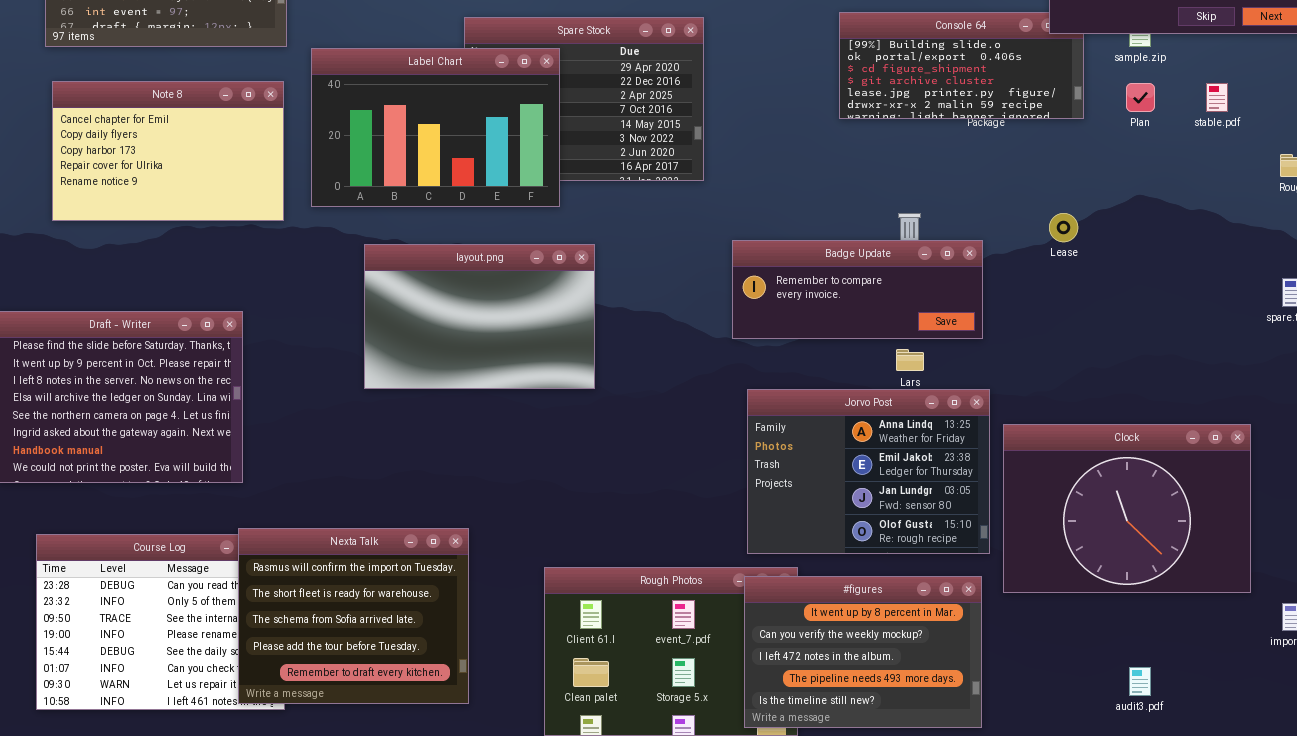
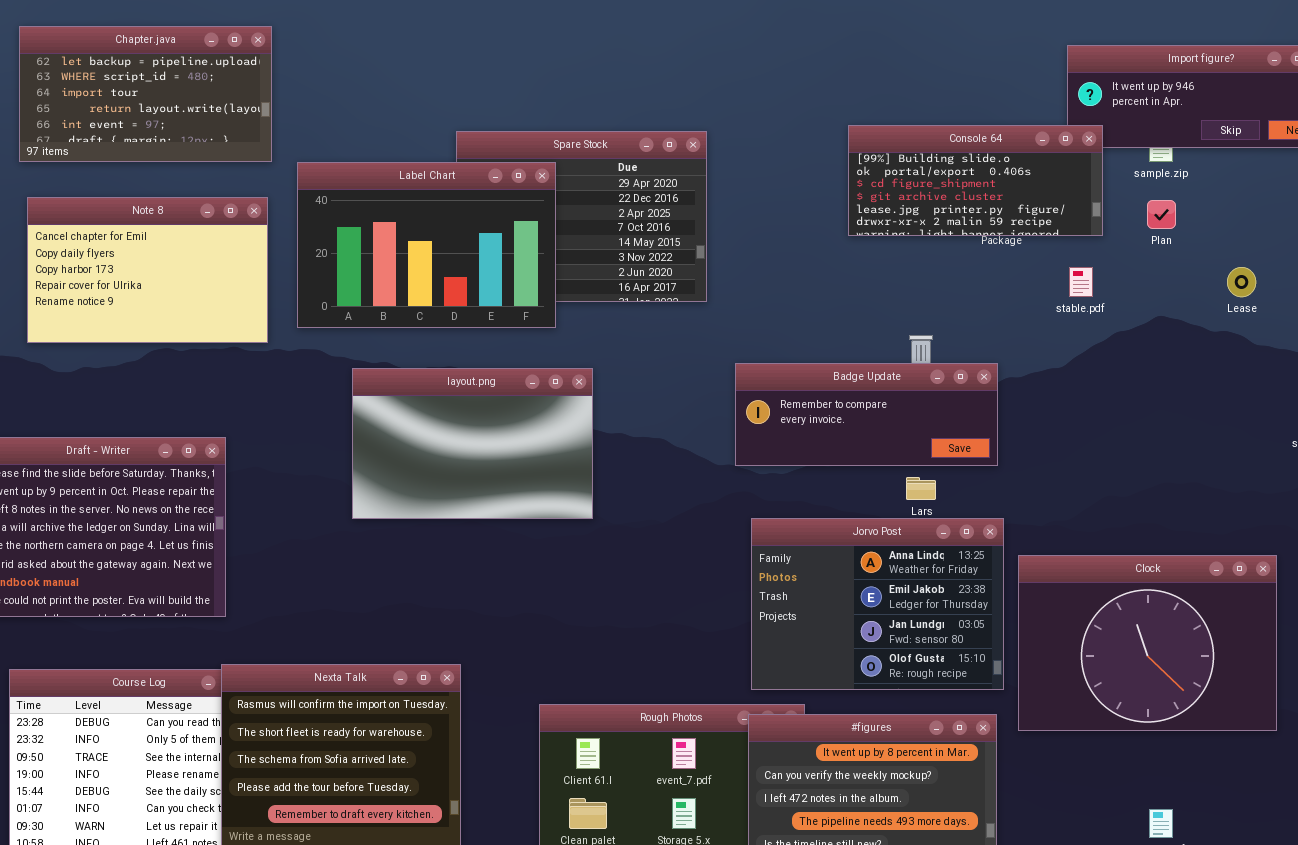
Console 64: [839,12,1084,119] -> [848,125,1103,236], raised
stable.pdf: [1206,83,1228,112] -> [1069,267,1093,297], moved
Lease: [1049,213,1078,242] -> [1227,267,1256,297], moved

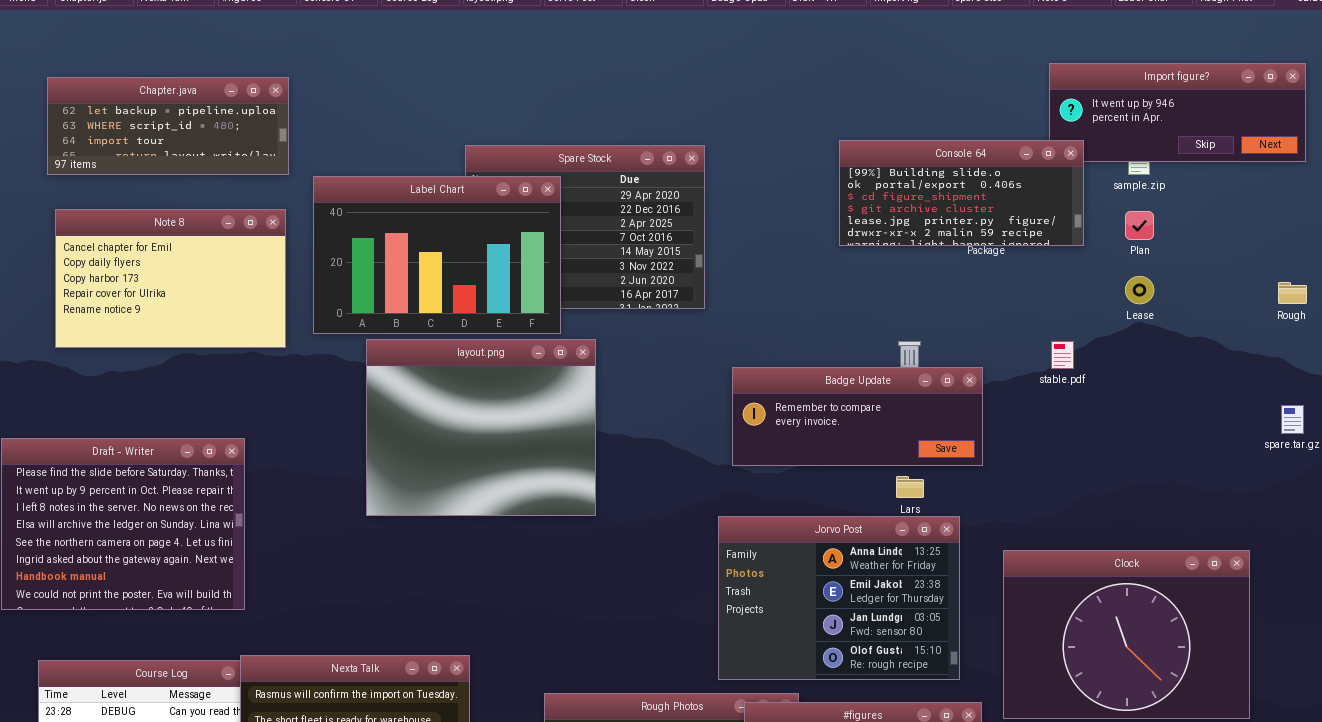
Chapter.java: [19,26,272,162] -> [47,77,289,175], resized
stable.pdf: [1069,267,1093,297] -> [1051,341,1074,369], moved
Lease: [1227,267,1256,297] -> [1125,276,1154,304], moved
layout.png: [352,368,593,519] -> [366,339,596,516], resized
Jorvo Post: [751,518,1004,690] -> [718,516,960,680], moved

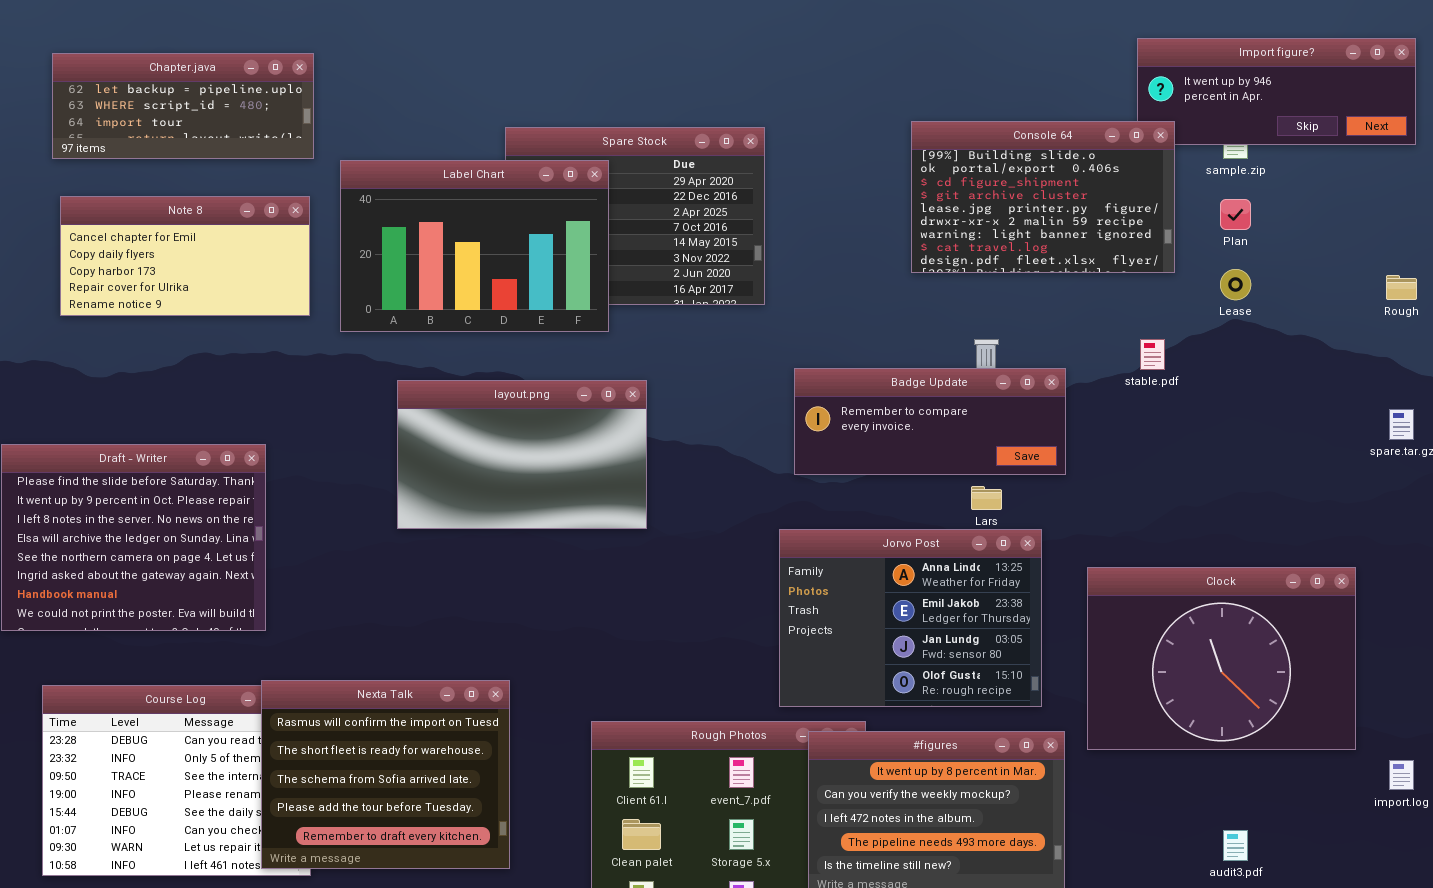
Console 64: [839,140,1084,246] -> [911,121,1175,273], resized
Note 8: [55,209,286,348] -> [60,196,310,316], resized
layout.png: [366,339,596,516] -> [397,380,647,529], resized

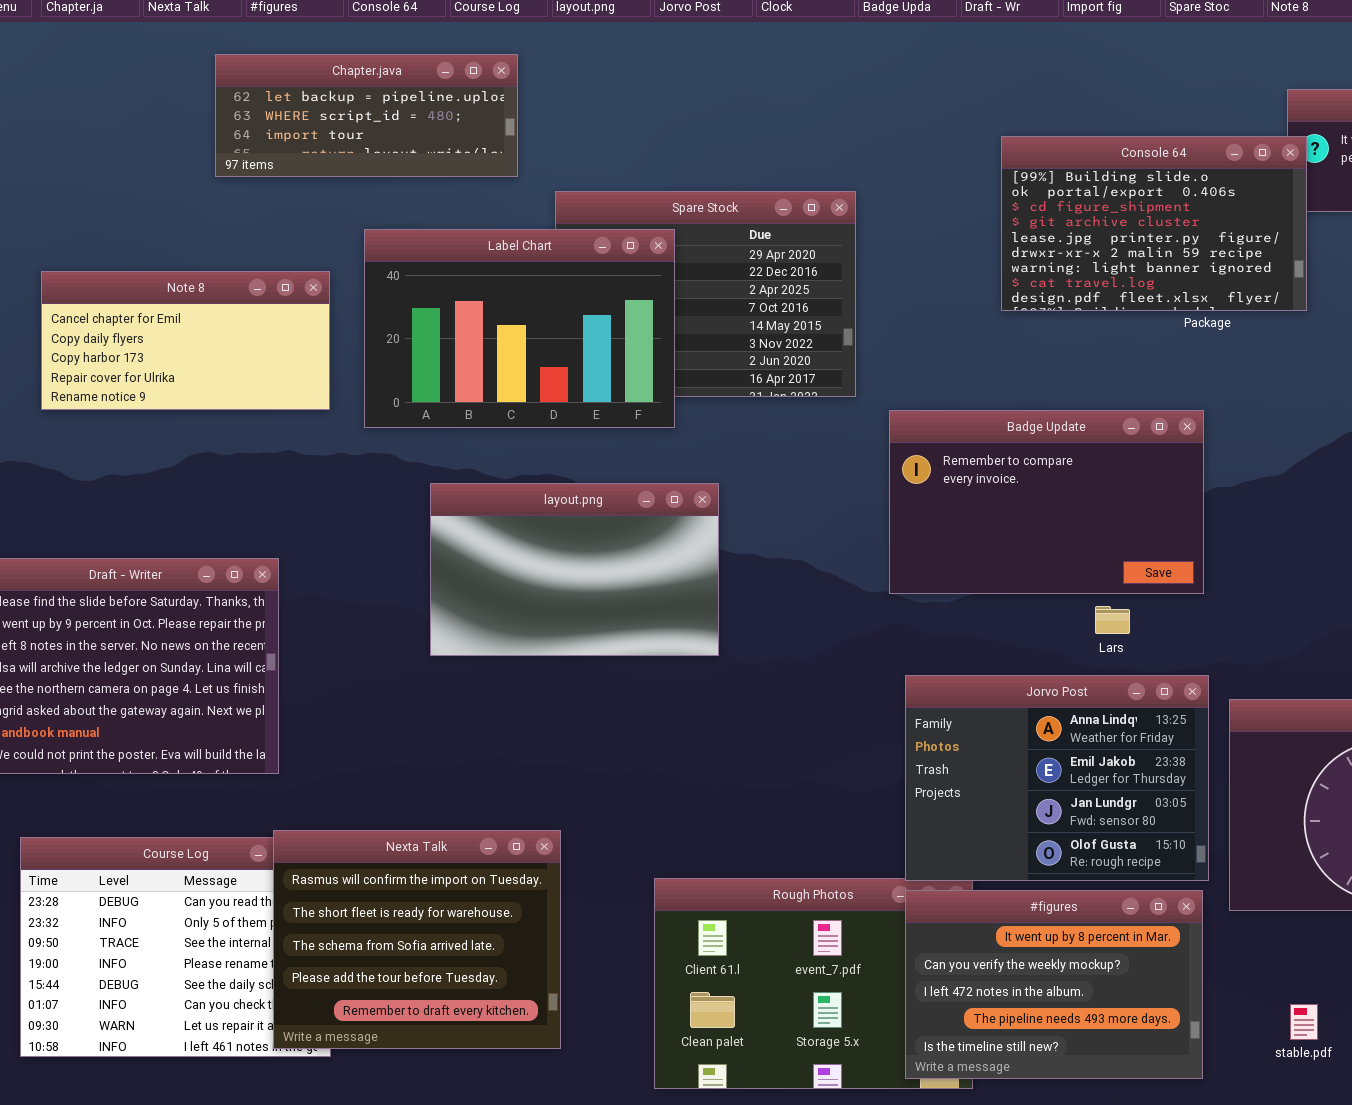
Chapter.java: [52,53,314,159] -> [215,54,518,177], moved
Console 64: [911,121,1175,273] -> [1001,136,1307,311], moved
stable.pdf: [1140,339,1165,370] -> [1290,1004,1318,1040], moved
Badge Update: [794,368,1066,475] -> [889,410,1204,594], resized
Jorvo Post: [779,529,1042,707] -> [905,675,1209,881], moved

